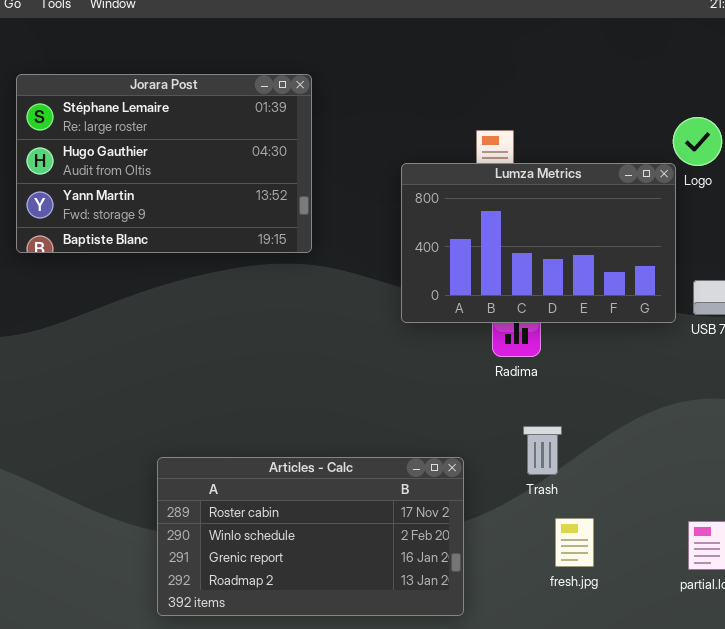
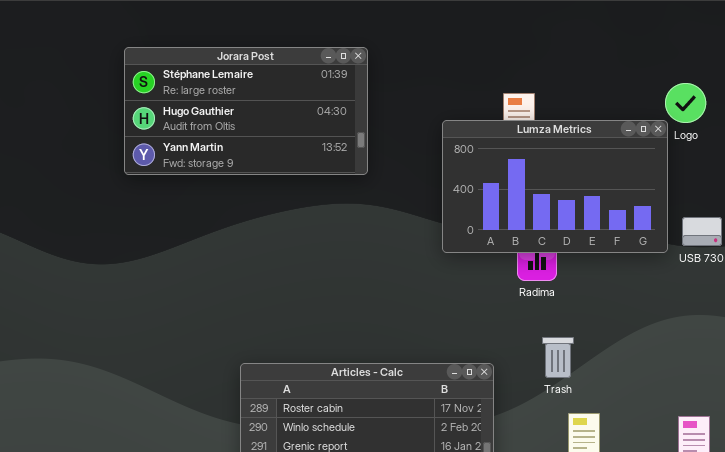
Jorara Post: [16,74,312,253] -> [124,47,368,175], resized

